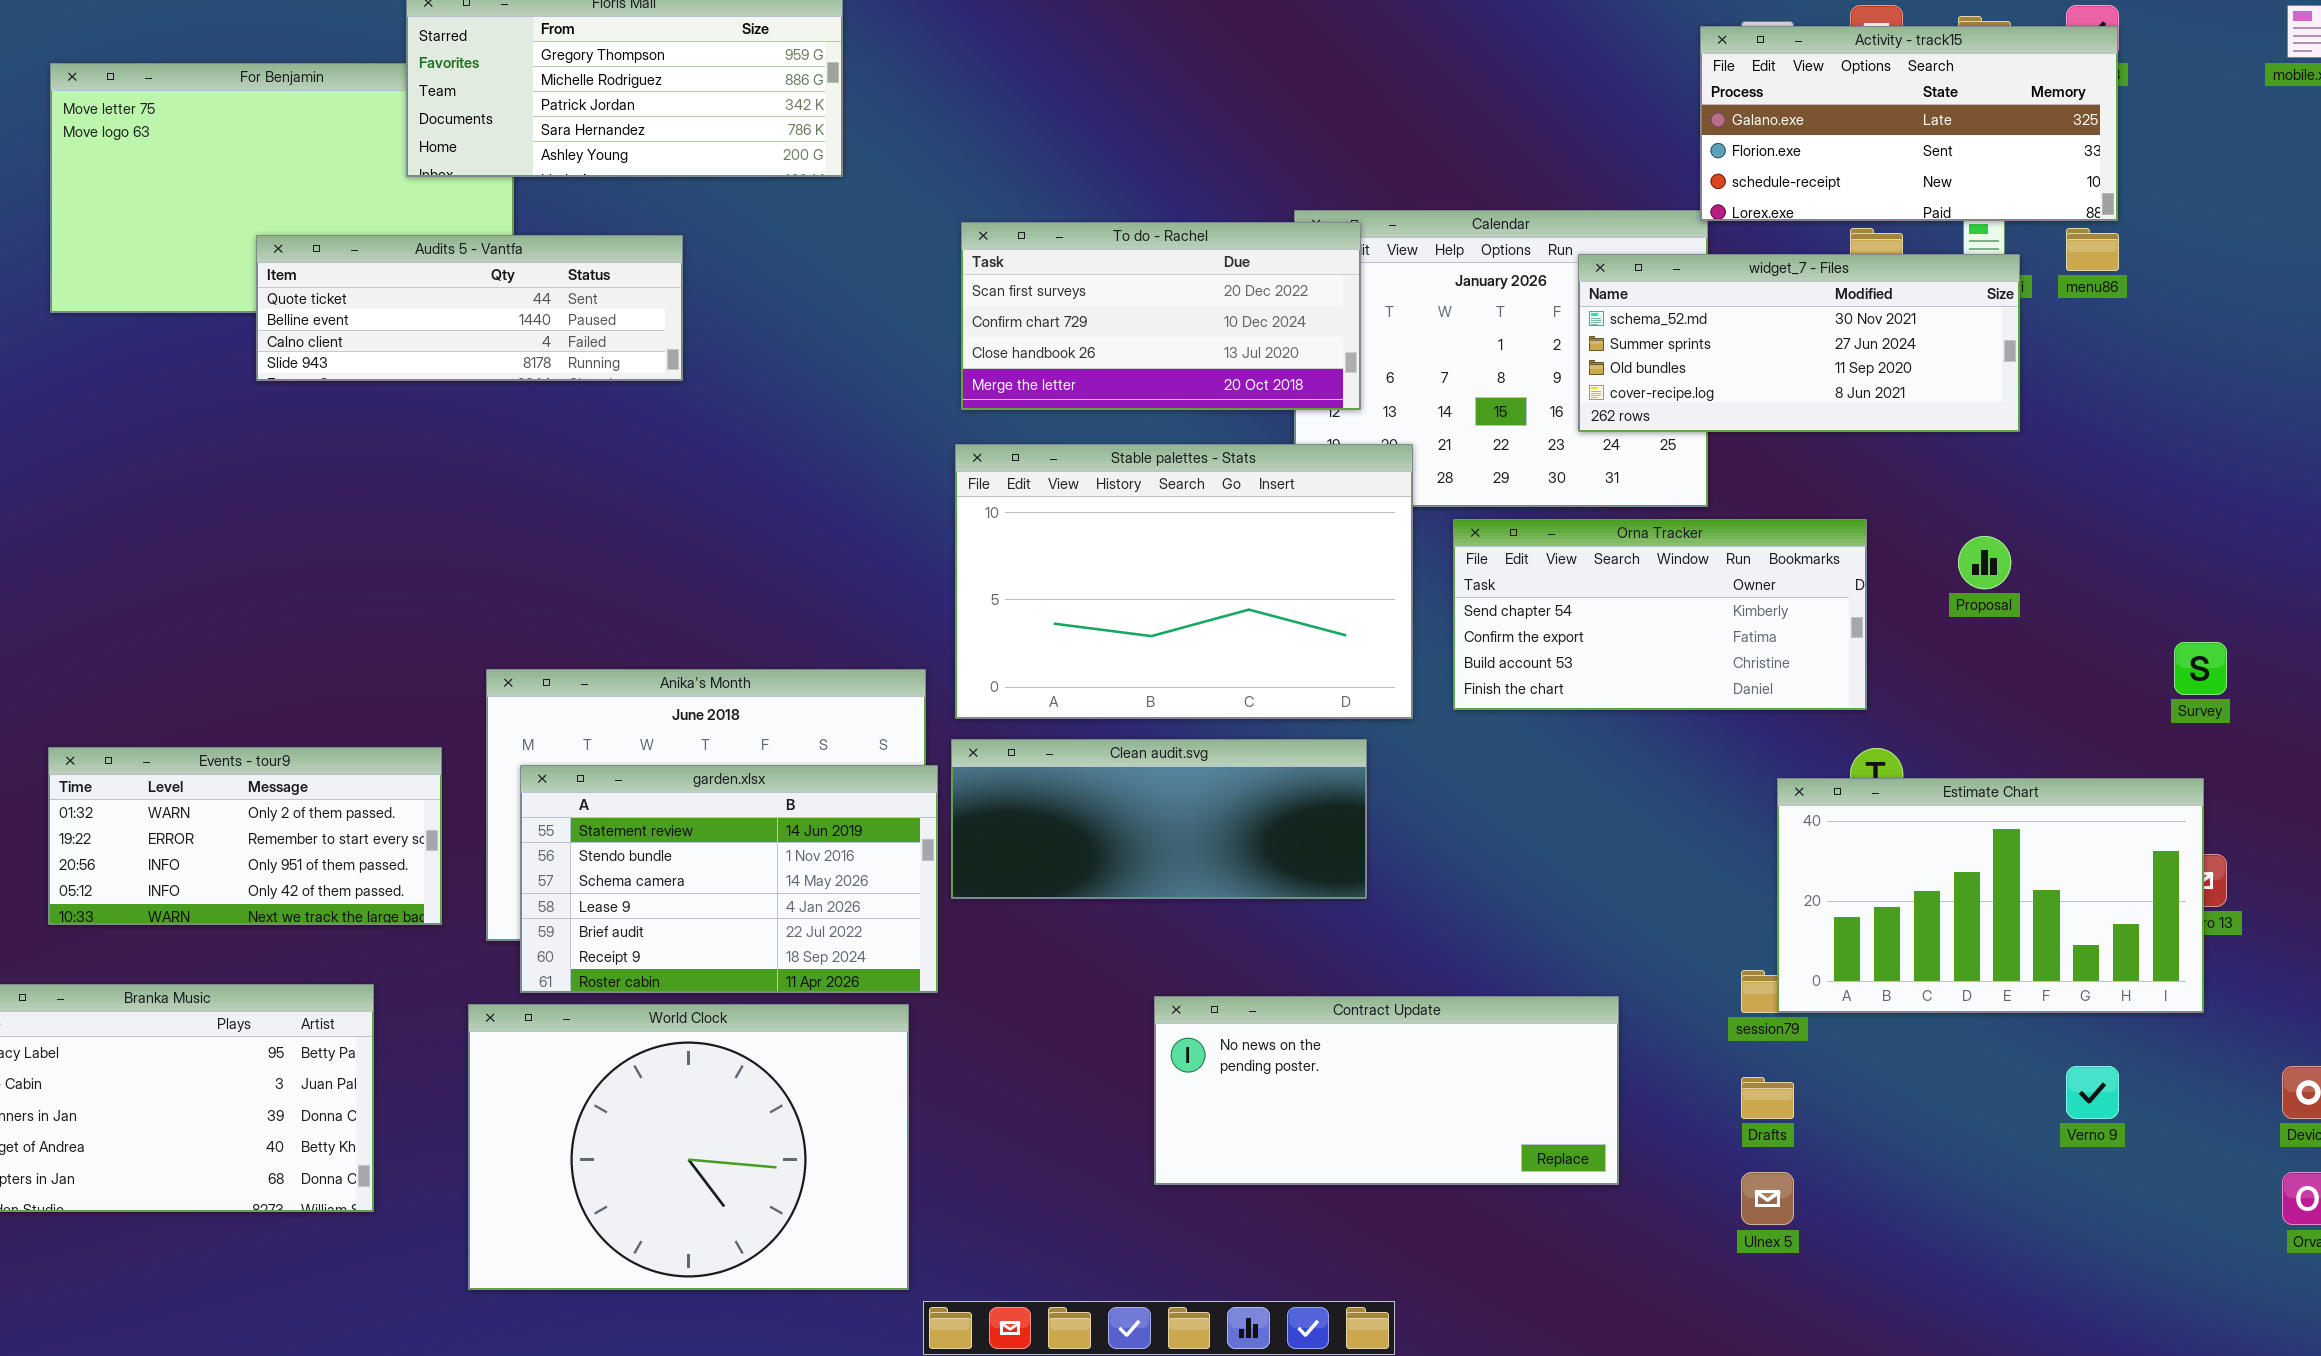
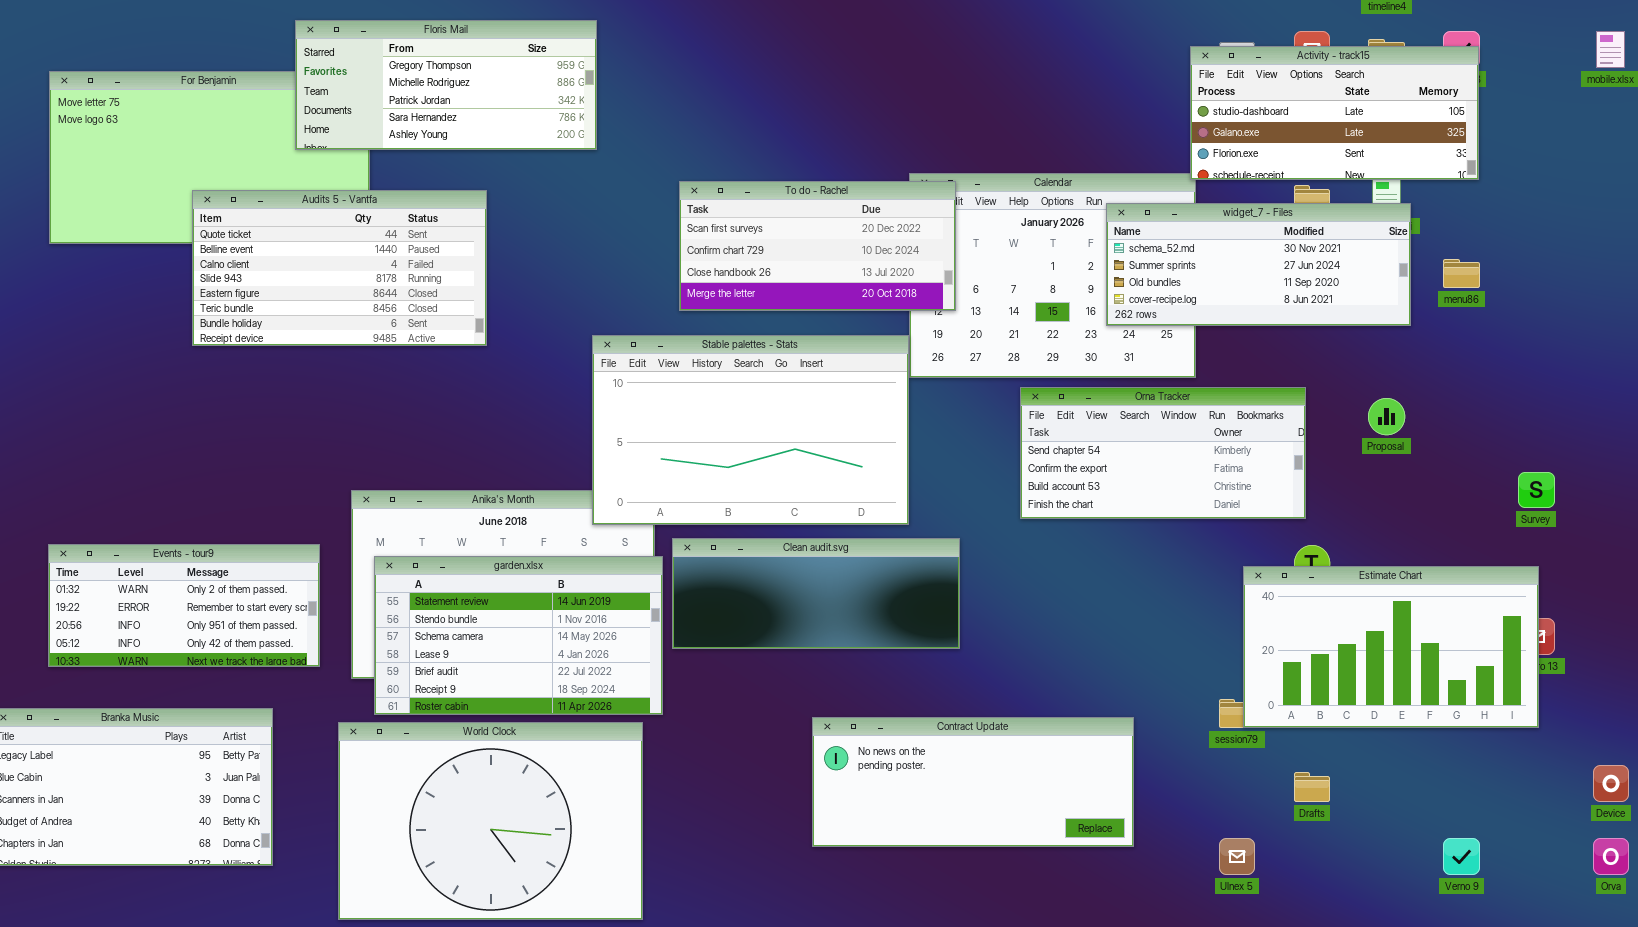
Activity - track15: [1700,26,2118,221] -> [1190,46,1479,180], scrolled up 1 row
menu86: [2066,228,2119,271] -> [1443,259,1480,288], moved
Audits 5 - Vantfa: [256,235,683,381] -> [192,190,487,346], resized
Stable palettes - Stats: [955,444,1413,719] -> [592,335,909,525], moved
Verno 9: [2066,1066,2119,1119] -> [1443,838,1480,875], moved
Drafts: [1741,1077,1794,1119] -> [1294,772,1330,802], moved

